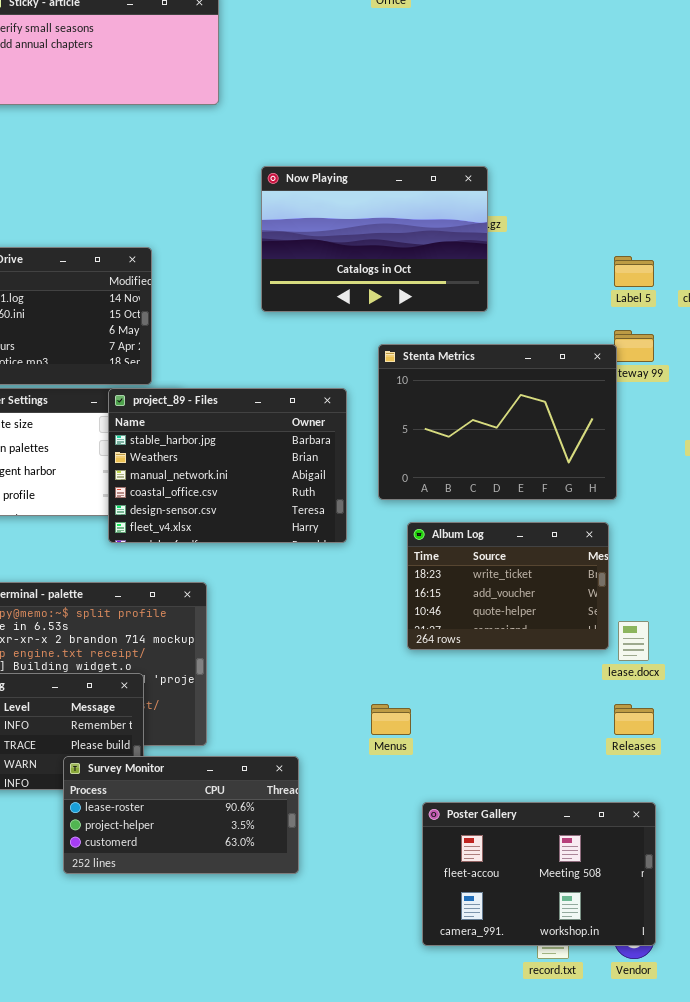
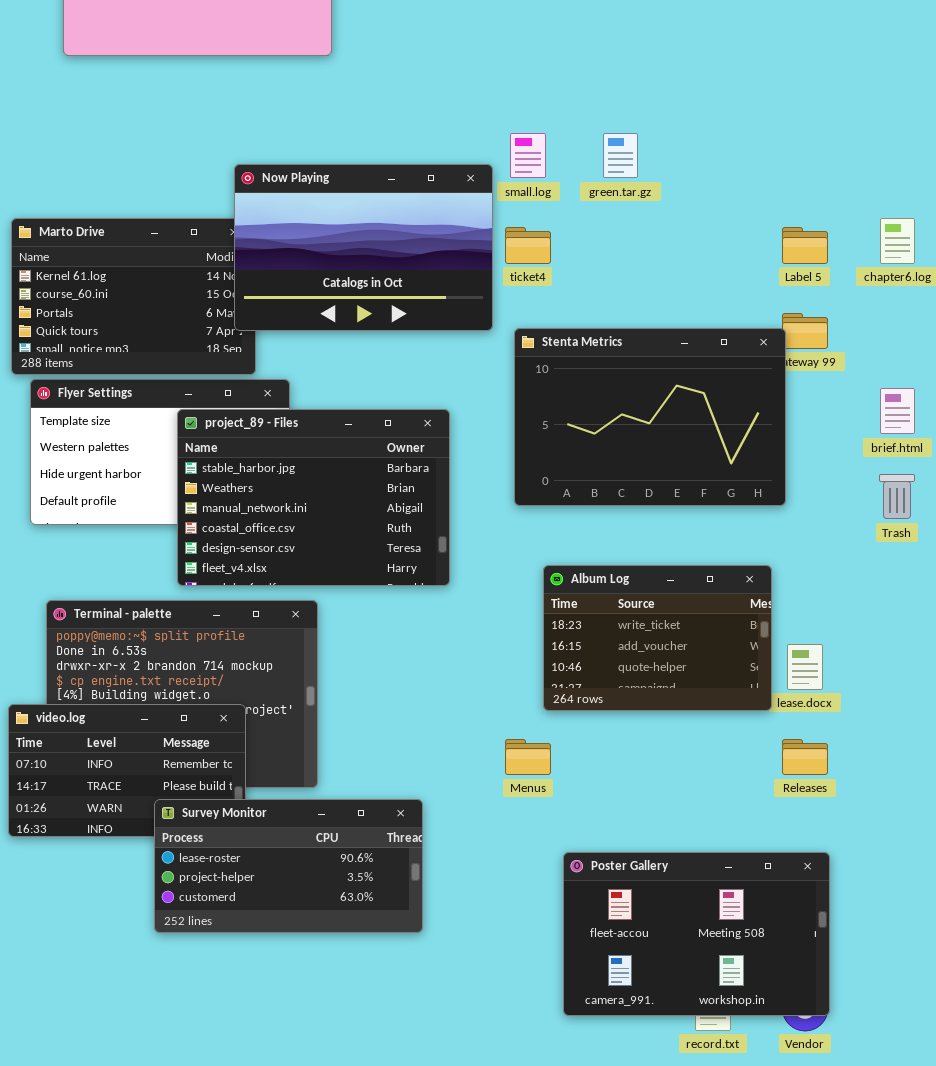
Now Playing: [261,166,488,312] -> [234,164,493,331], moved
project_89 - Files: [108,388,347,543] -> [177,409,450,586], moved
Album Log: [407,522,609,650] -> [543,565,772,711], moved

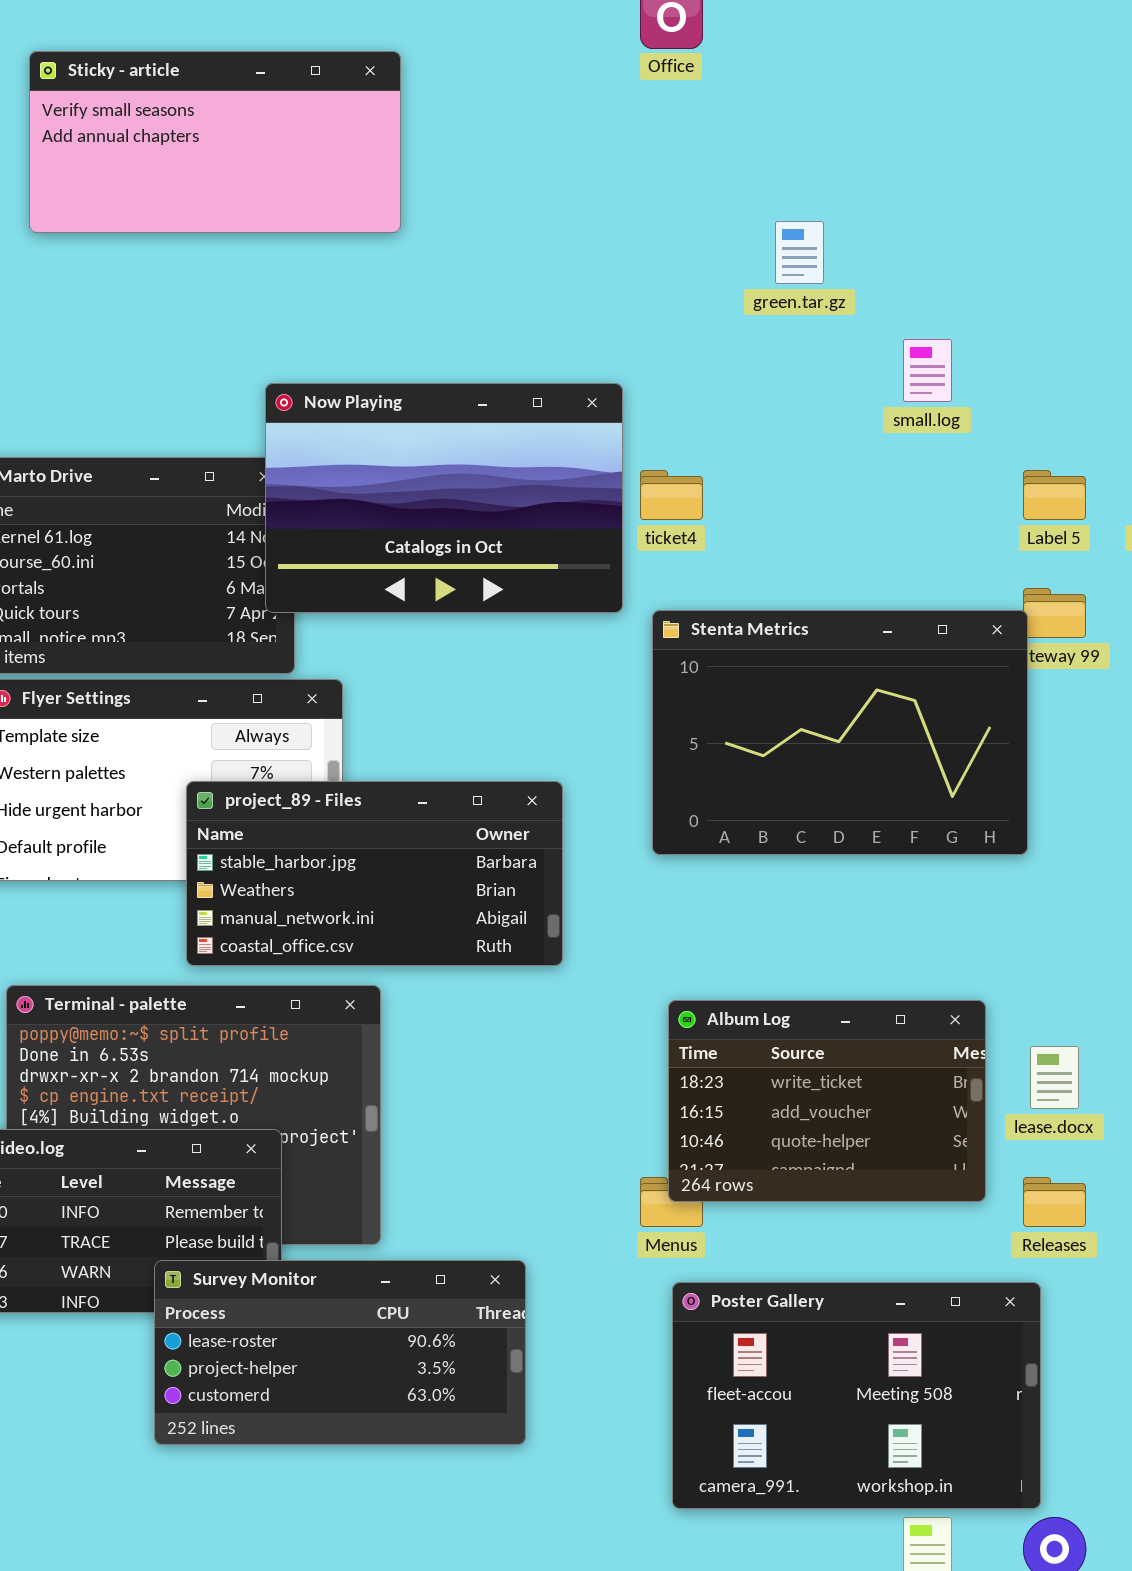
small.log: [510,133,546,178] -> [903,339,952,402], moved
green.tar.gz: [603,133,638,178] -> [775,221,824,284], moved
project_89 - Files: [177,409,450,586] -> [186,781,563,966], resized
Album Log: [543,565,772,711] -> [668,1000,986,1202], moved
Poster Gallery: [563,852,830,1016] -> [672,1282,1041,1509], moved

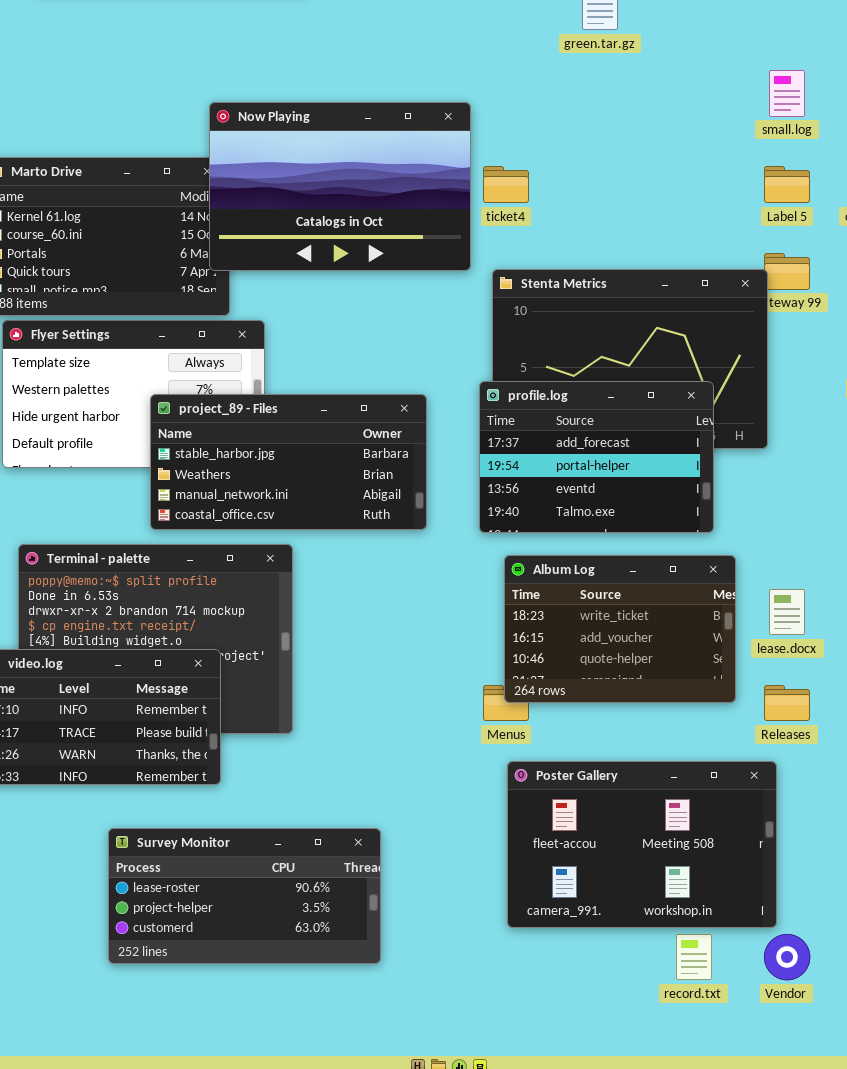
small.log: [903,339,952,402] -> [769,70,805,117], moved
profile.log: none -> [479,381,714,533], opened
Survey Monitor: [154,1260,526,1445] -> [108,828,381,964], moved

